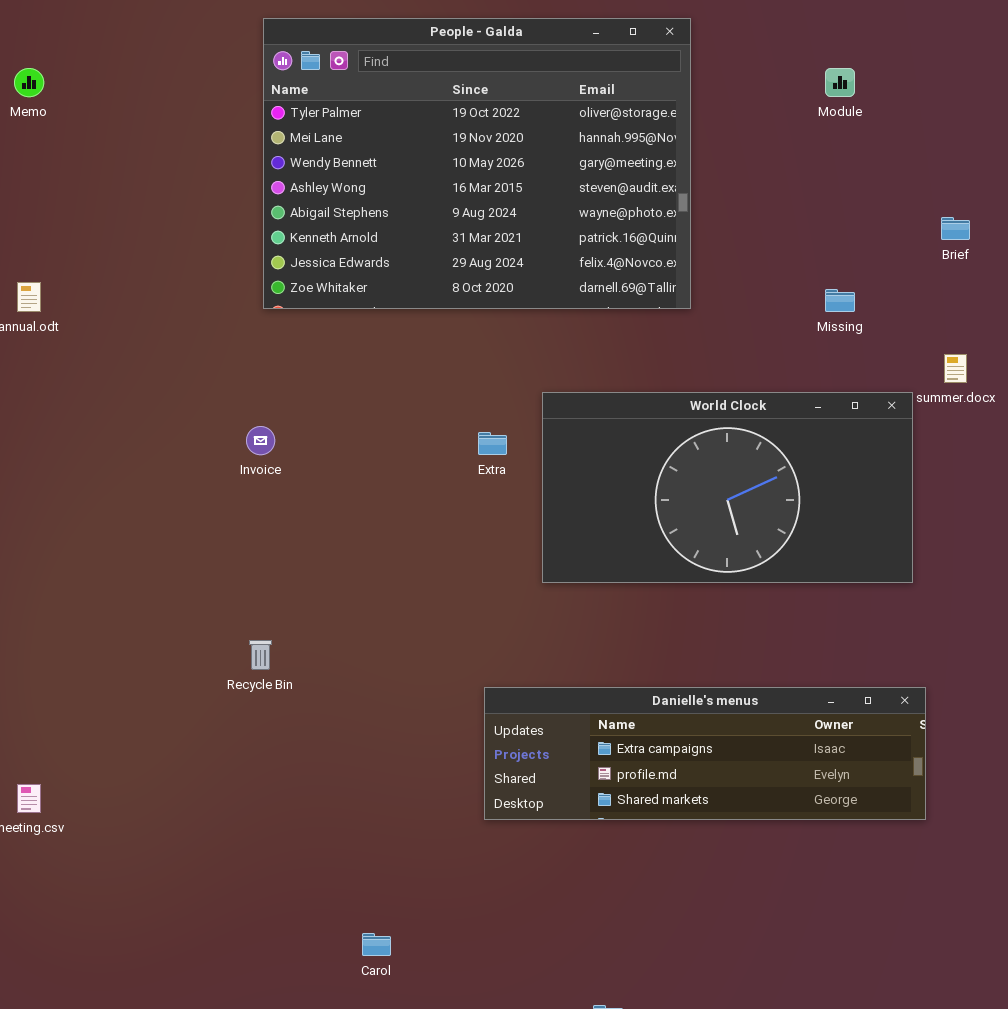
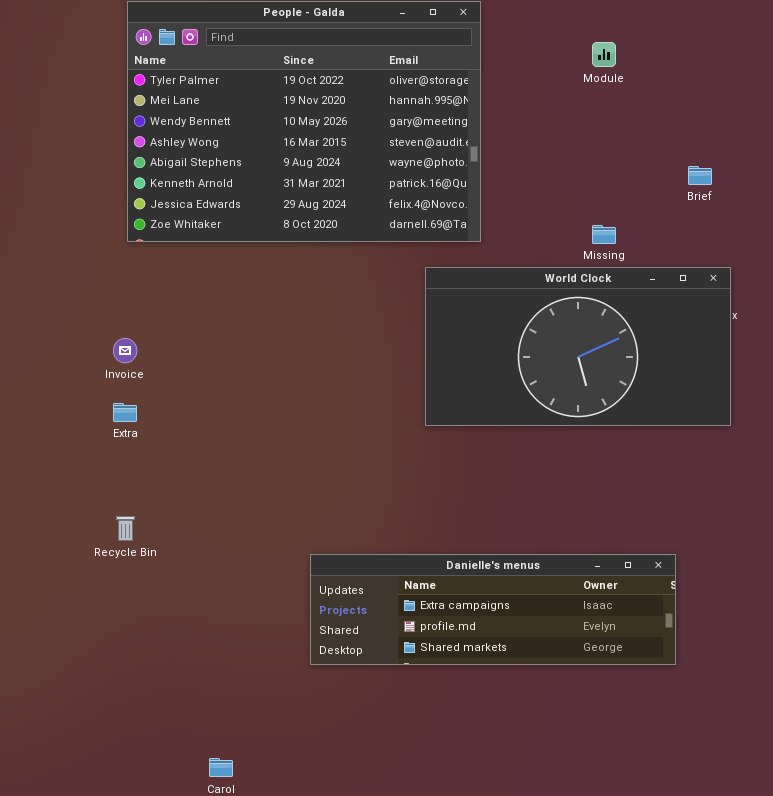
World Clock: [542,392,913,583] -> [425,267,731,426], moved
Extra: [478,432,507,455] -> [113,403,137,422], moved

